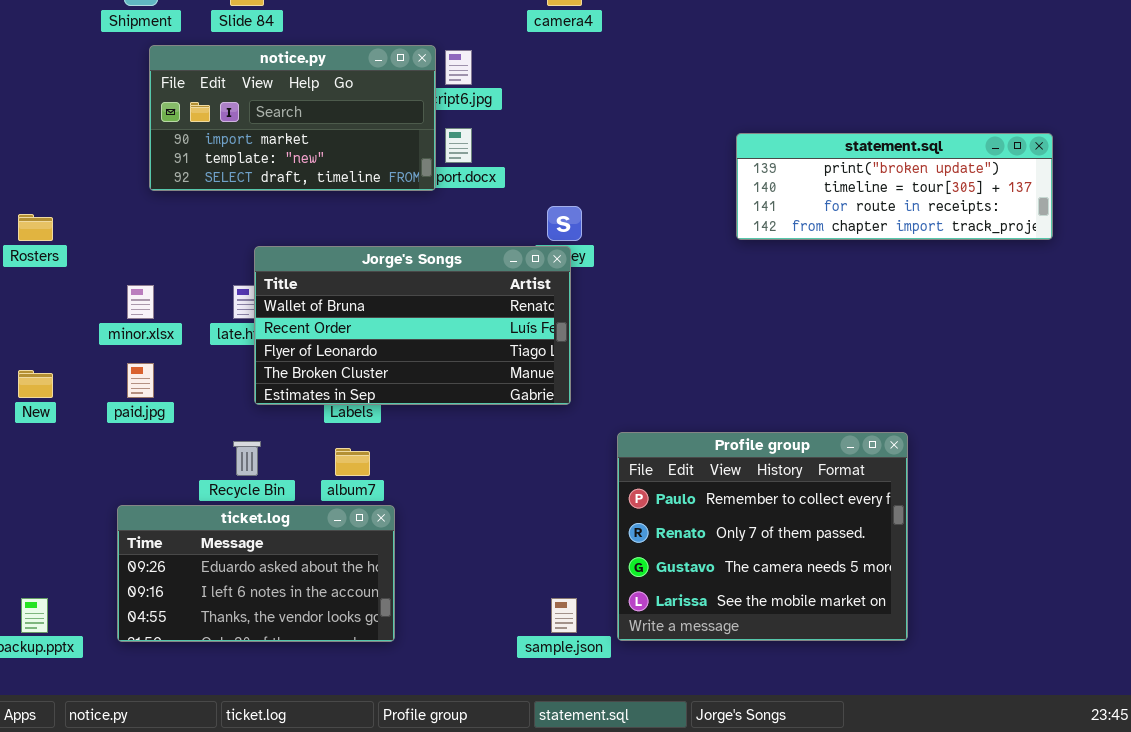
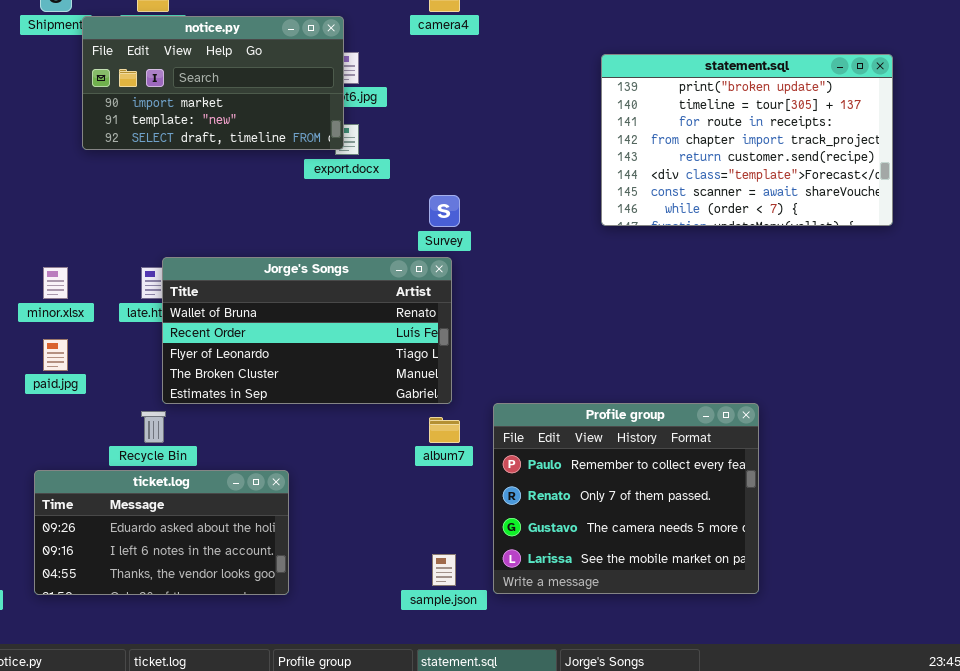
notice.py: [149,45,436,191] -> [82,16,344,150], moved
statement.sql: [736,133,1053,240] -> [601,54,893,226], resized
Jorge's Songs: [254,246,571,405] -> [162,257,452,404], moved
album7: [335,448,370,476] -> [429,417,460,443], moved

